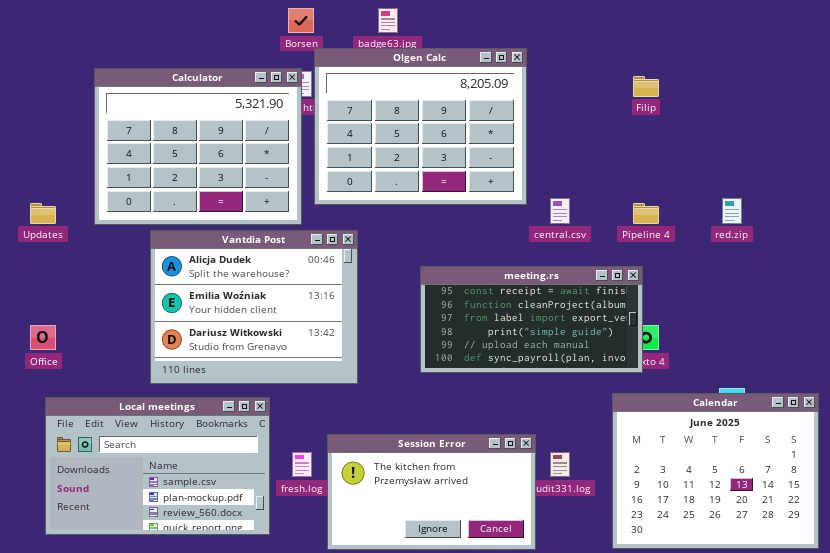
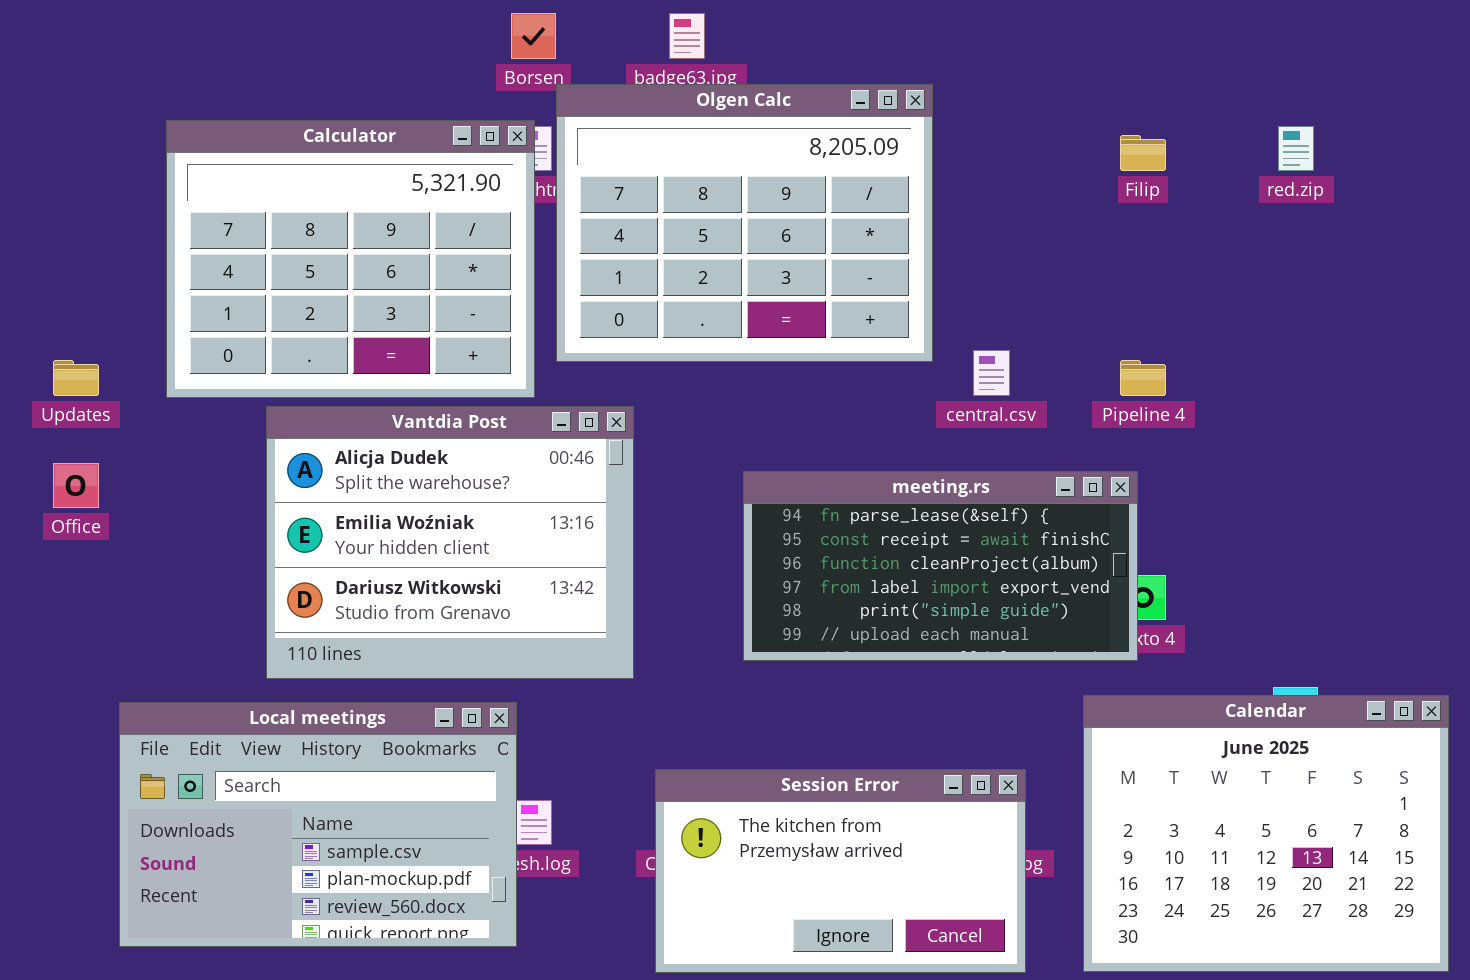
red.zip: [722,198,742,224] -> [1278,126,1314,171], moved
meeting.rs: [420,266,643,373] -> [743,471,1138,661], scrolled up 1 row
Office: [30,325,56,350] -> [53,463,99,508], moved
Local meetings: [45,397,270,535] -> [119,702,517,947], moved
Session Error: [327,434,536,550] -> [655,769,1026,973], moved

